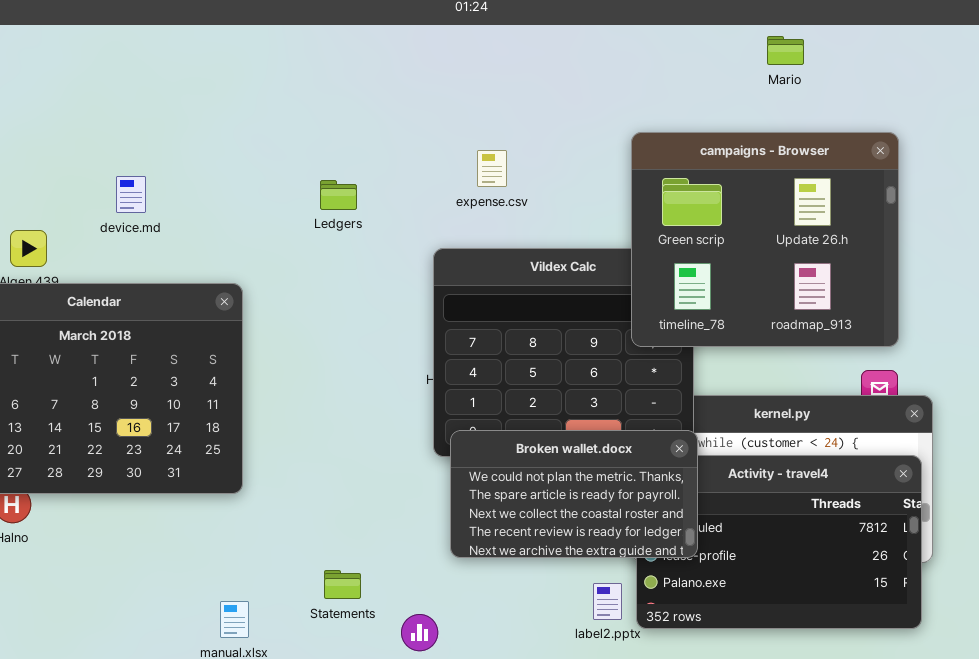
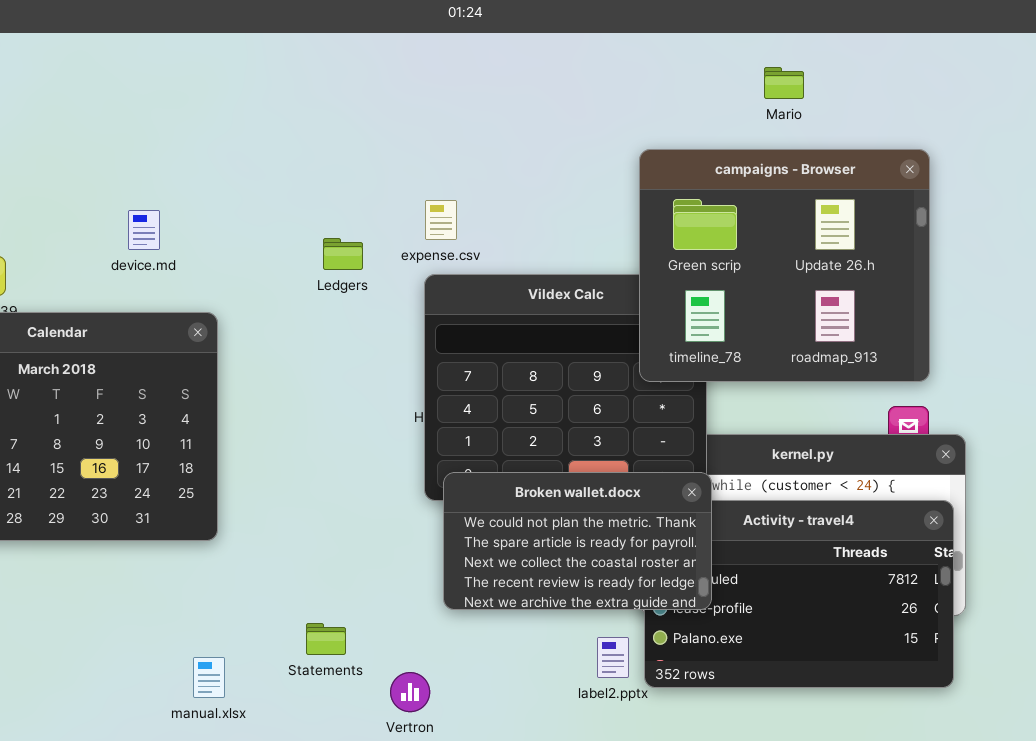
Mario: [767,36,804,65] -> [764,67,804,99], moved
expense.csv: [477,150,507,187] -> [425,200,457,240], moved
device.md: [116,176,146,213] -> [128,210,160,250], moved
Ledgers: [320,180,357,210] -> [323,238,363,270], moved

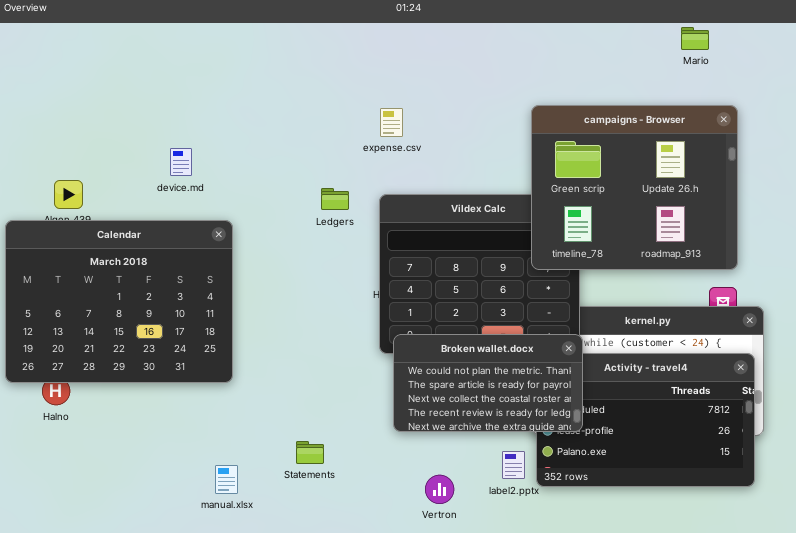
Mario: [764,67,804,99] -> [681,27,709,50], moved
expense.csv: [425,200,457,240] -> [380,108,403,137], moved
Ledgers: [323,238,363,270] -> [321,188,349,210], moved
Vertron: [390,672,430,712] -> [425,475,454,504], moved

